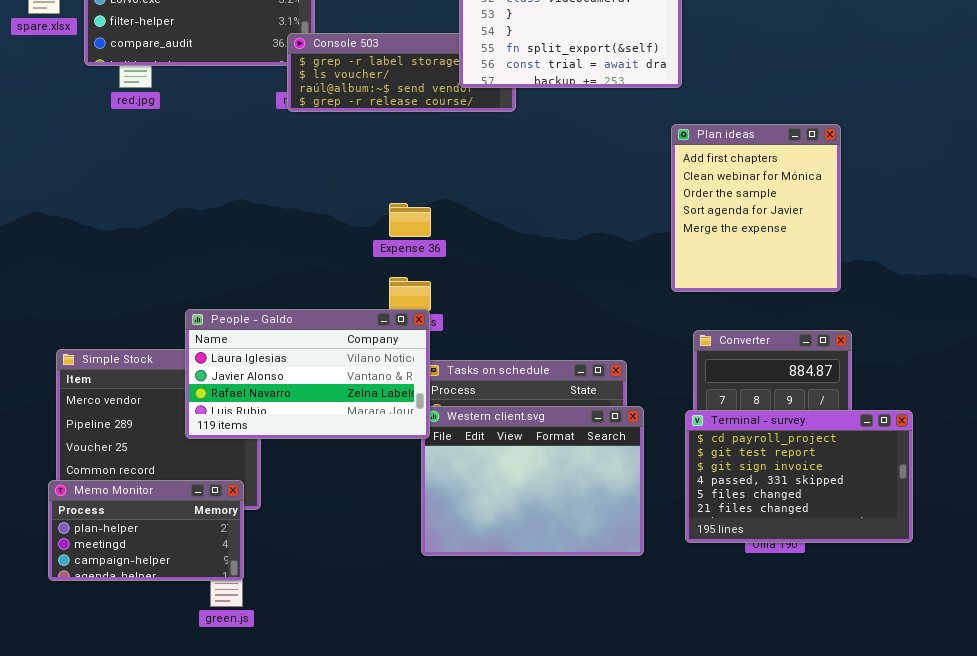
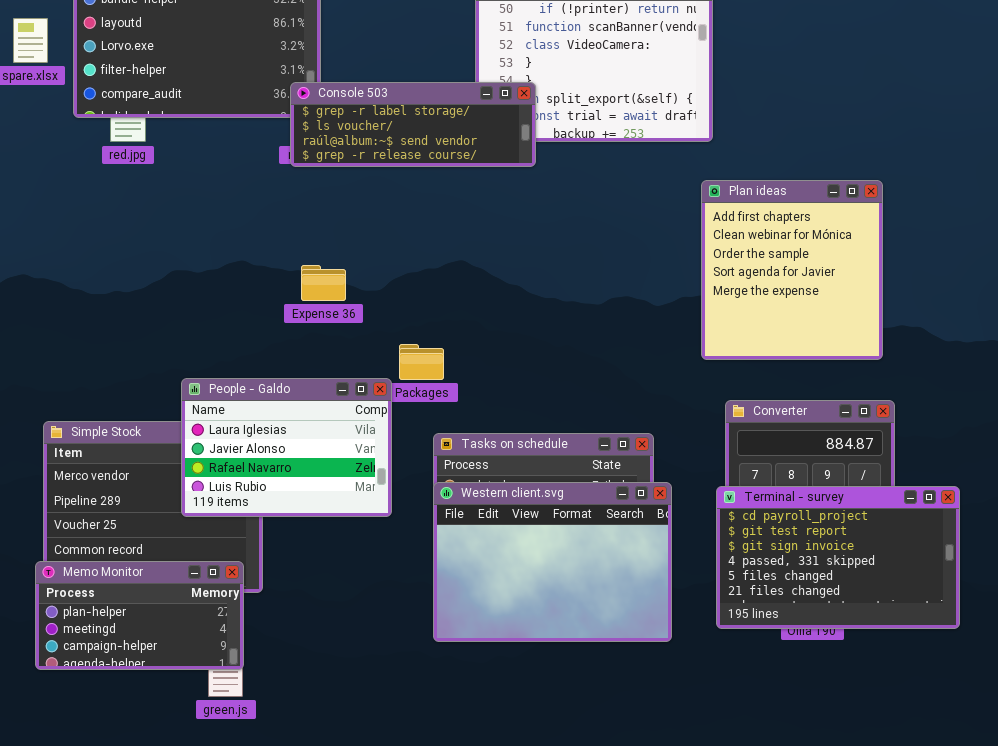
Console 503: [287,33,516,112] -> [290,82,536,167], raised
Expense 36: [389,203,431,237] -> [301,265,346,301], moved
People - Galdo: [185,309,430,439] -> [181,378,392,517], resized

